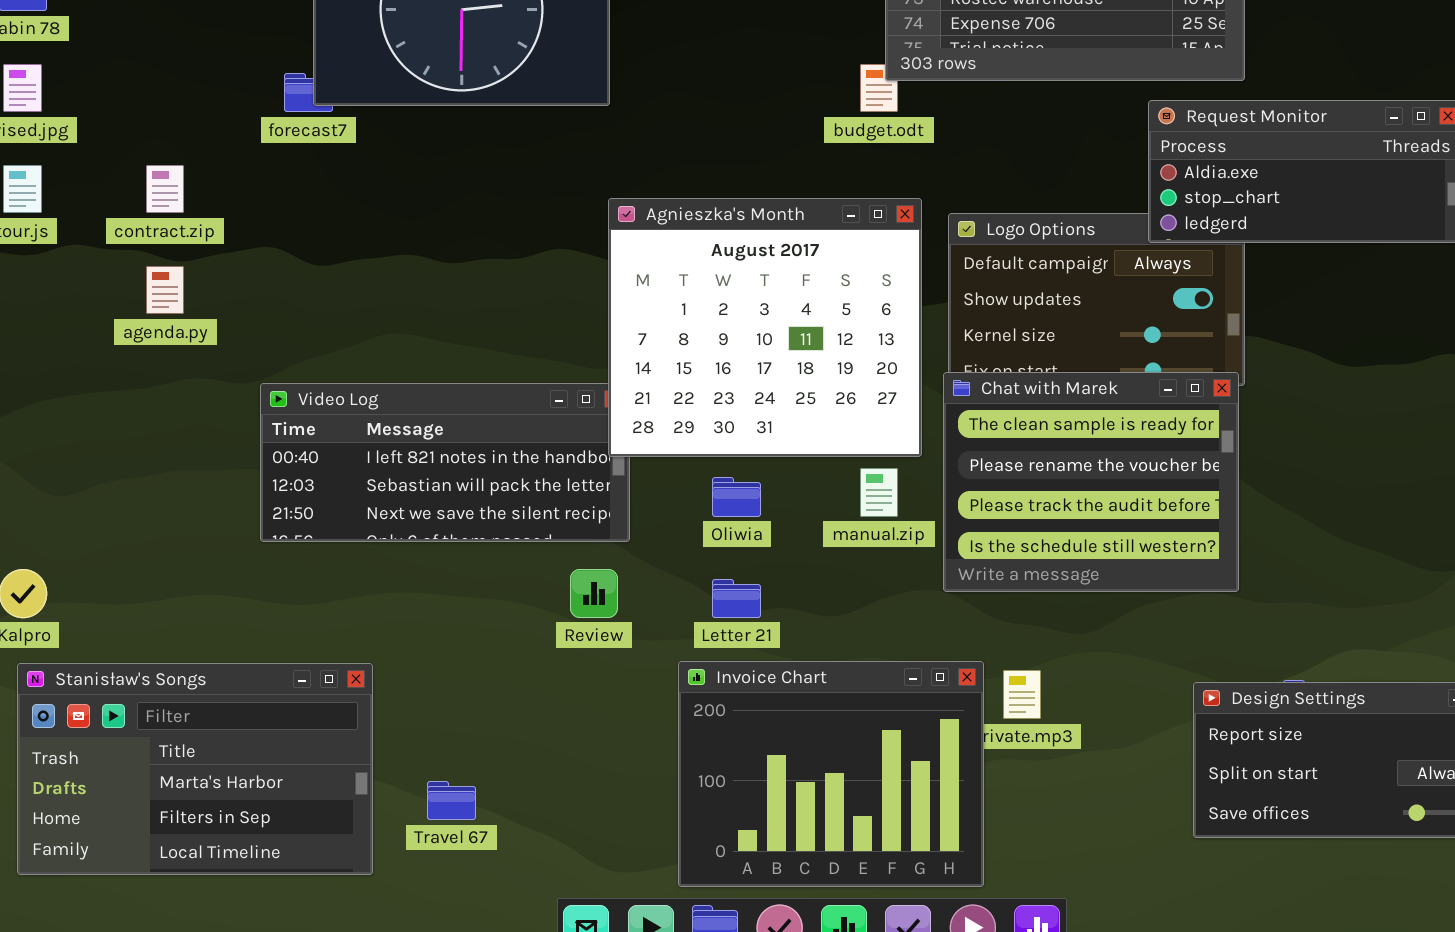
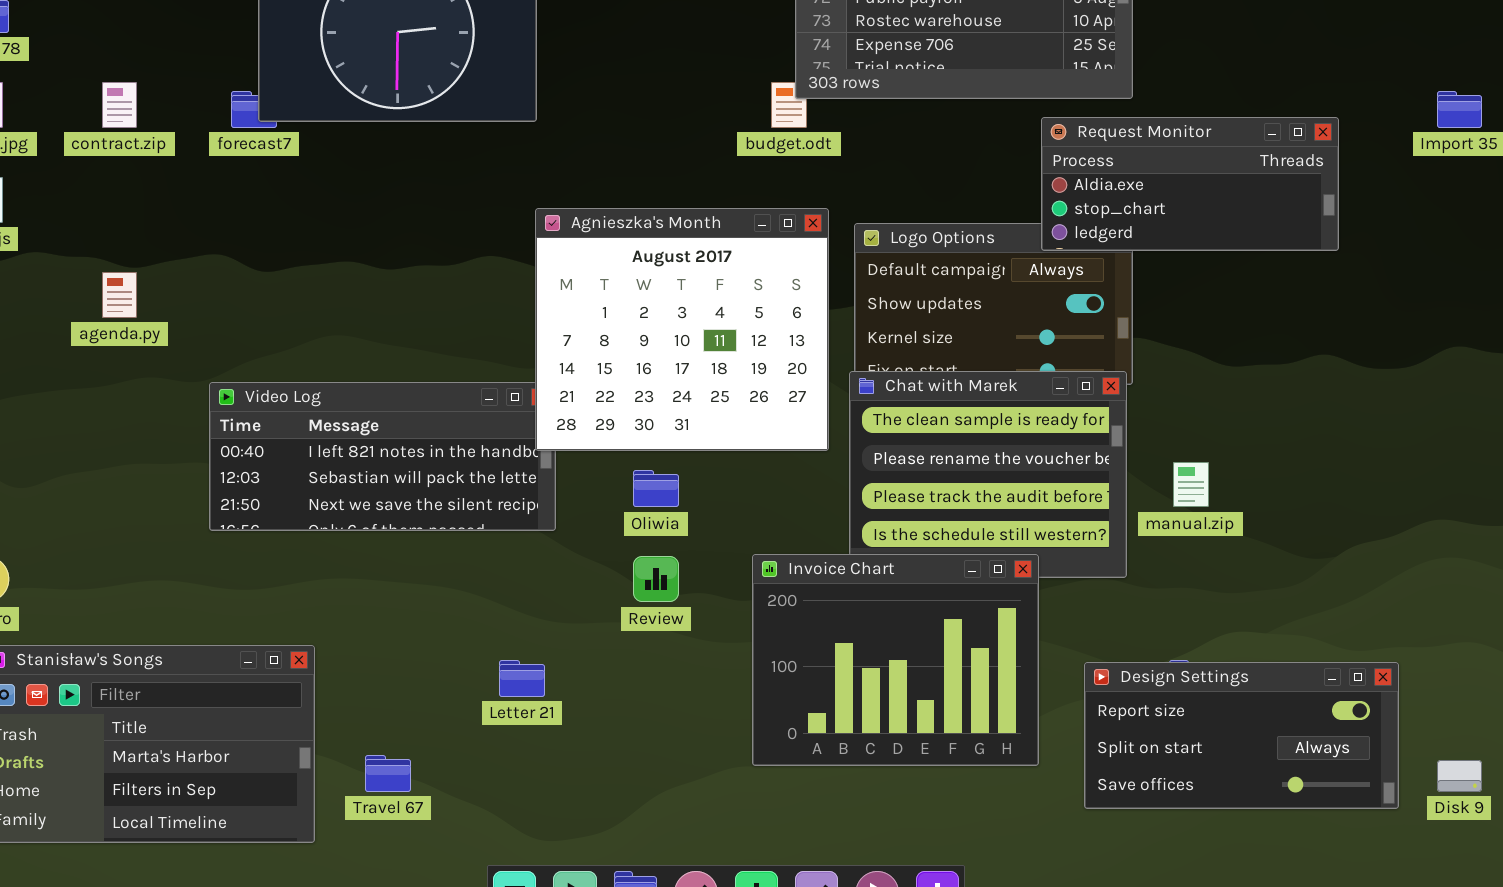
contract.zip: [146,165,184,213] -> [102,82,137,128], moved
manual.zip: [860,468,898,517] -> [1173,462,1209,507], moved
Review: [570,569,618,618] -> [633,556,679,602], moved
Letter 21: [712,579,761,618] -> [499,660,545,697], moved
Invoice Chart: [678,661,984,887] -> [752,554,1039,766], moved

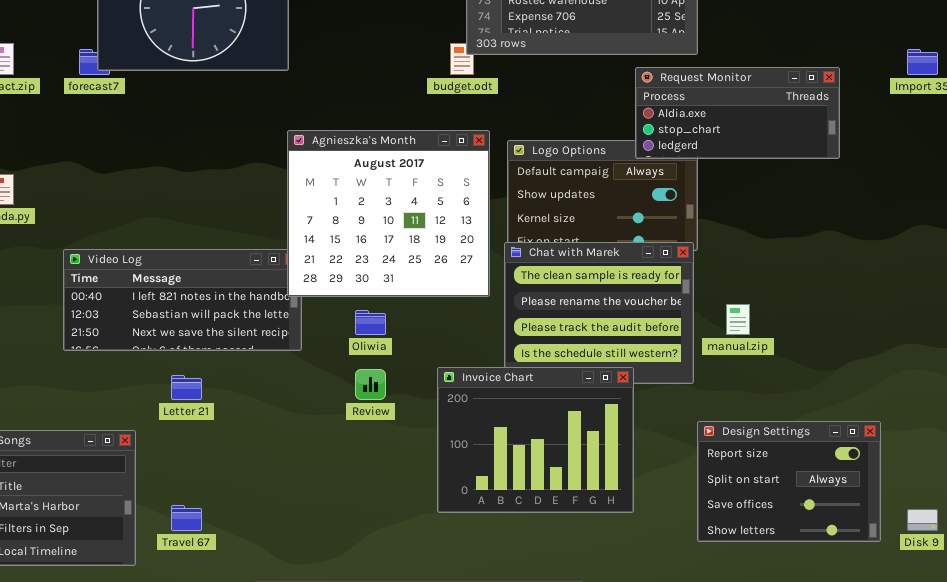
Letter 21: [499,660,545,697] -> [171,375,202,400], moved
Design Settings: [1084,662,1399,809] -> [697,421,881,542], resized

